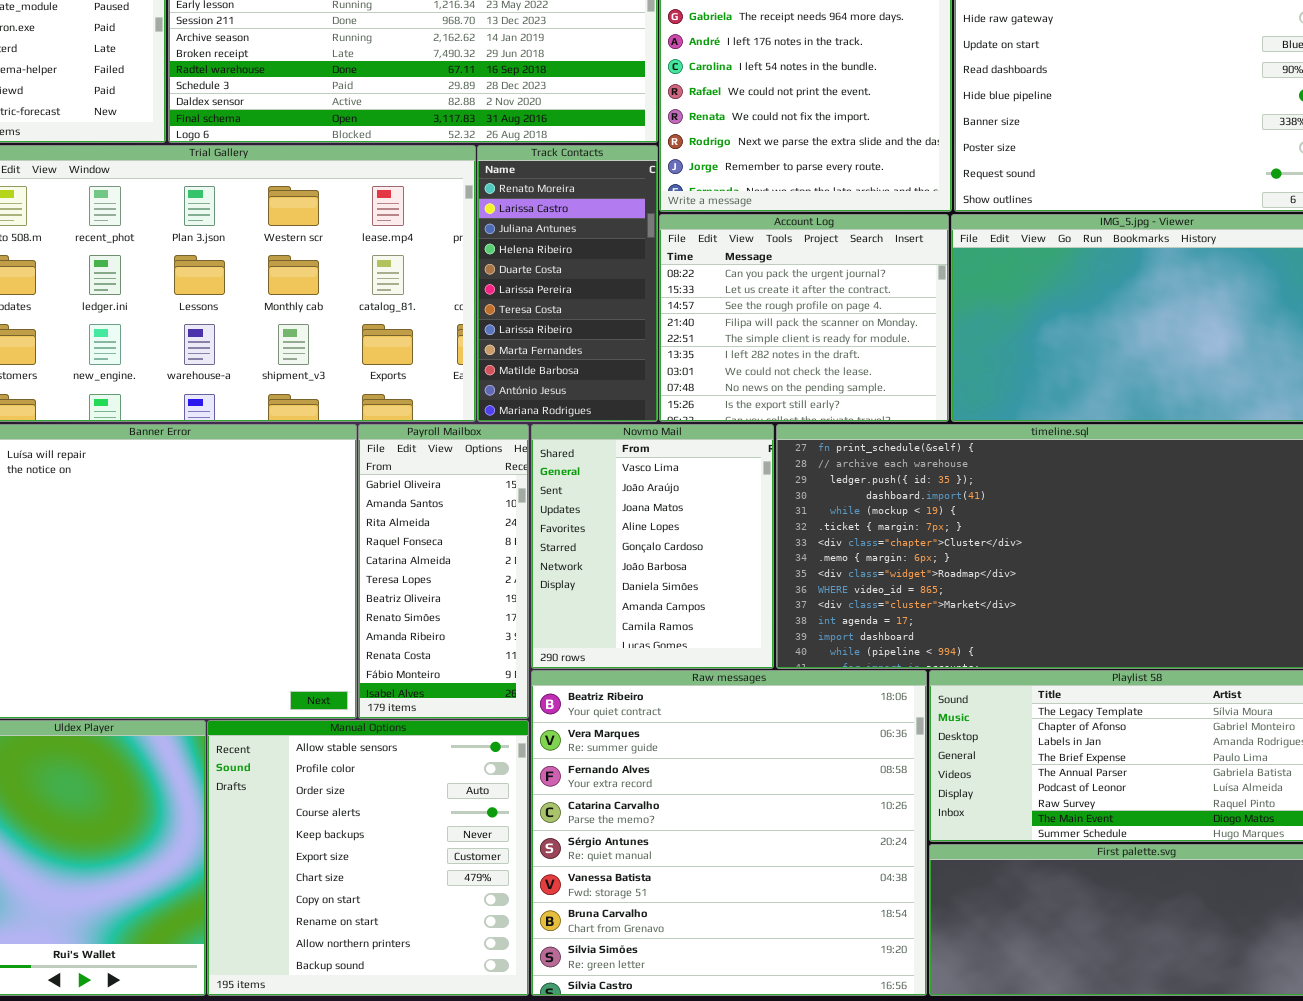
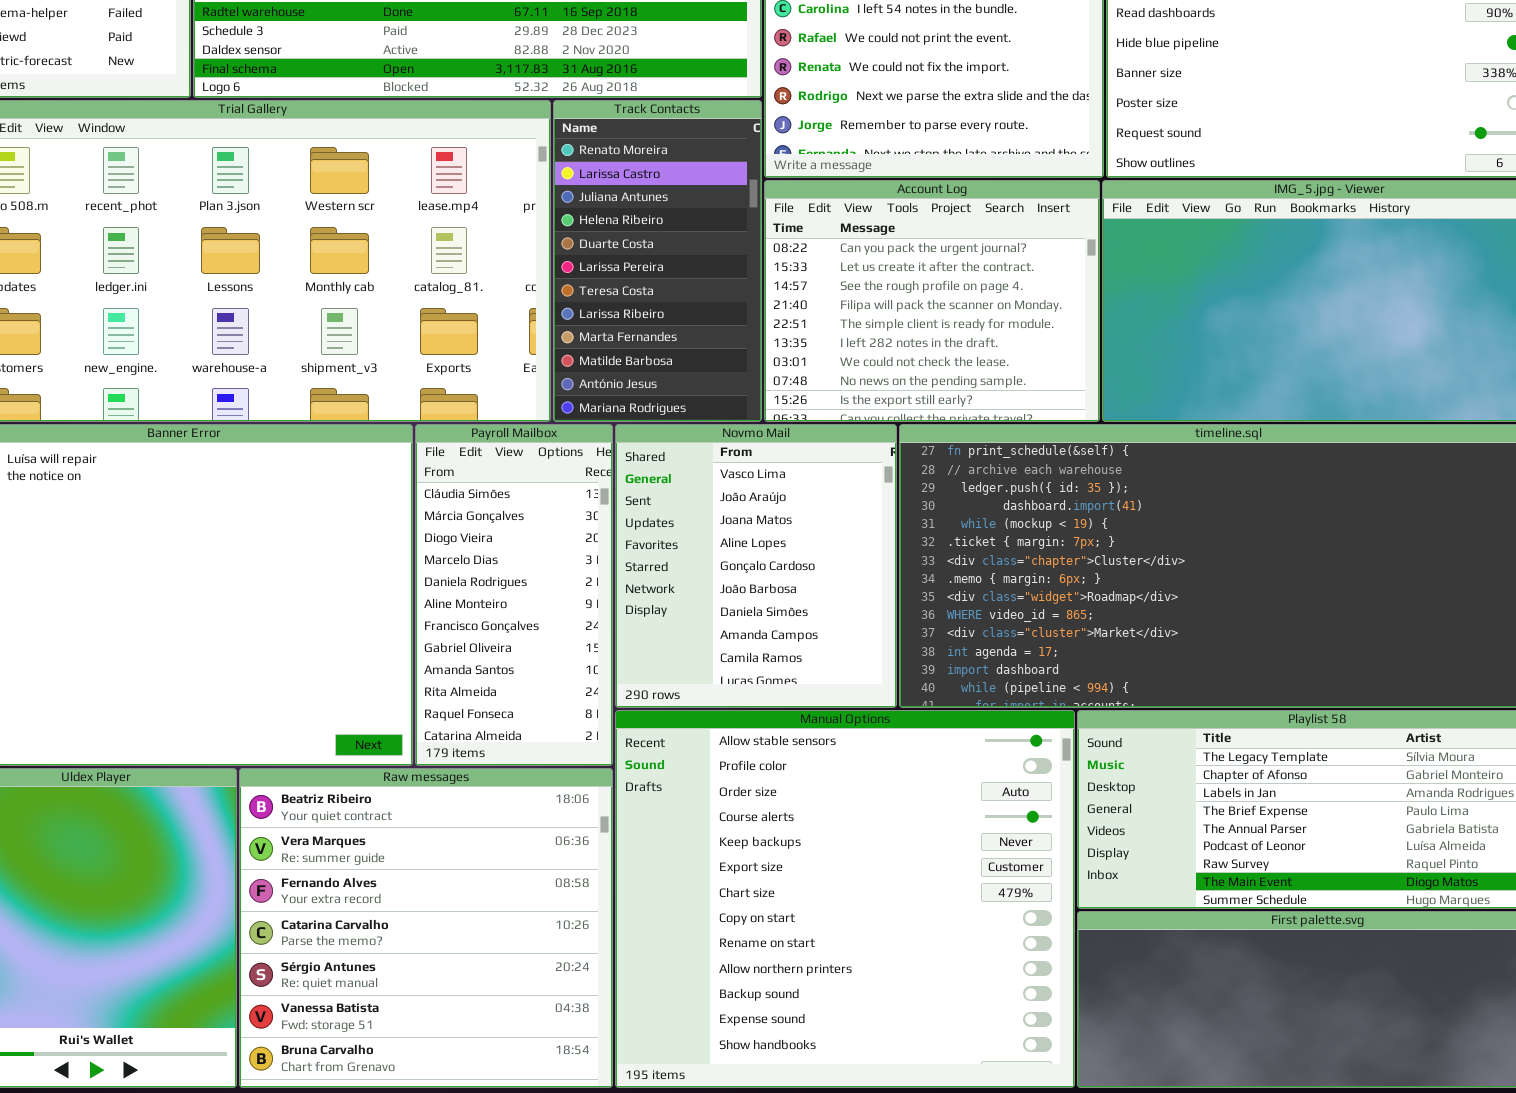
Payroll Mailbox: [358,424,529,719] -> [415,424,613,766], scrolled up 7 rows
Raw messages: [531,670,927,996] -> [239,768,613,1088], moved, resized
Manual Options: [207,720,529,996] -> [615,710,1075,1088], moved, resized

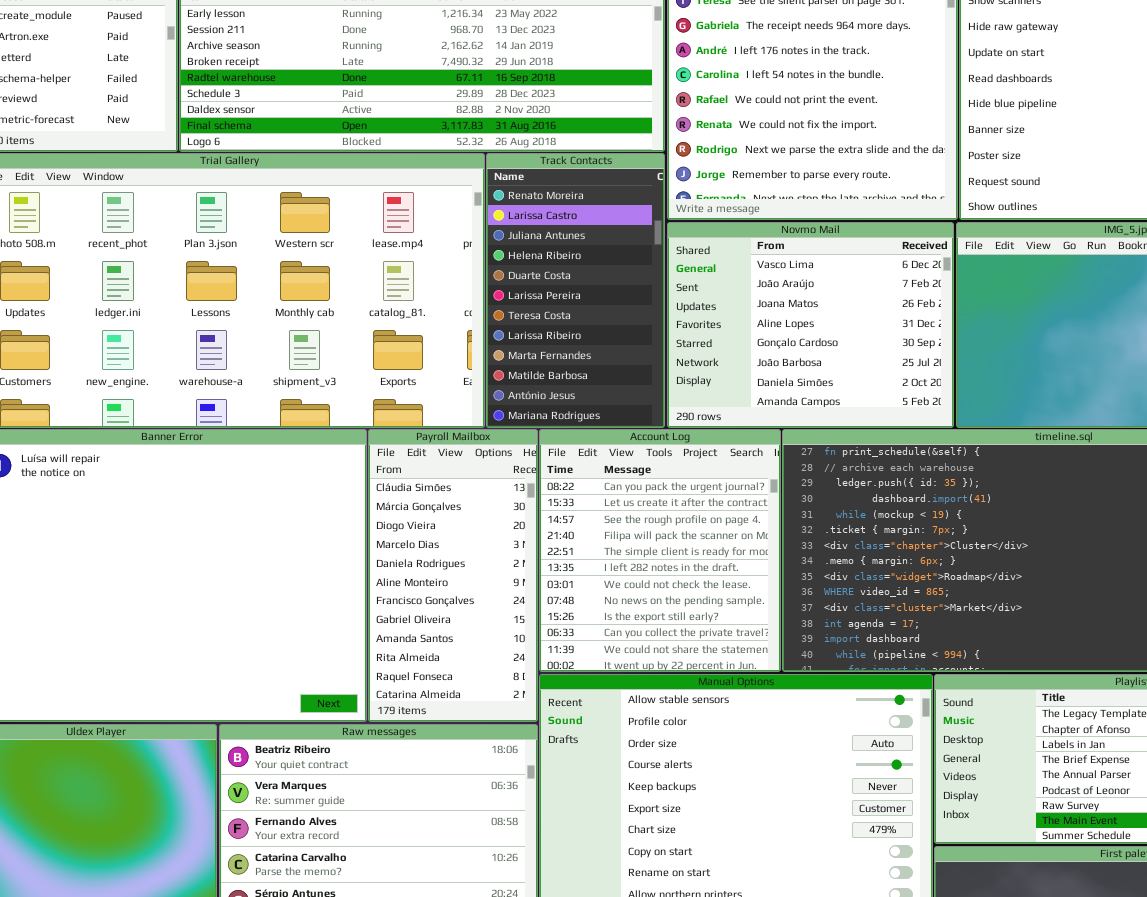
Account Log: [764,180,1100,422] -> [539,429,781,672], moved, resized
Novmo Mail: [615,424,897,708] -> [667,222,954,428], moved, resized

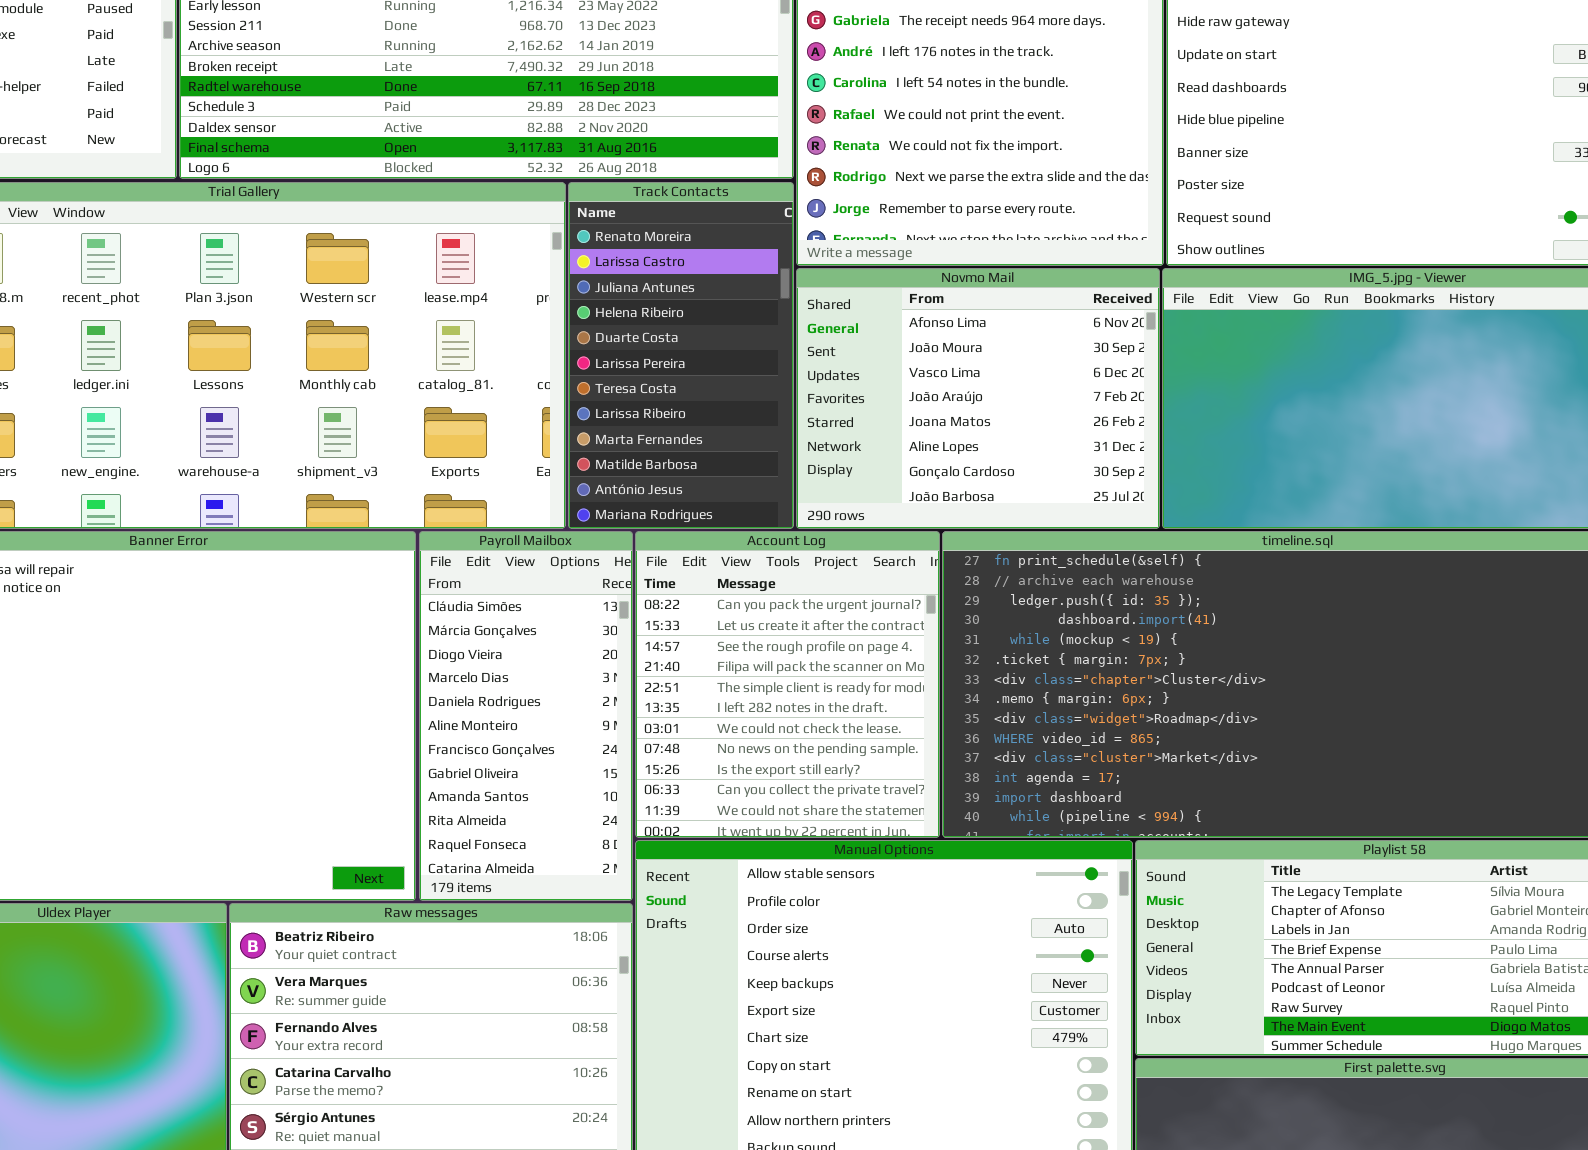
Novmo Mail: [667,222,954,428] -> [796,268,1160,529], scrolled up 2 rows

